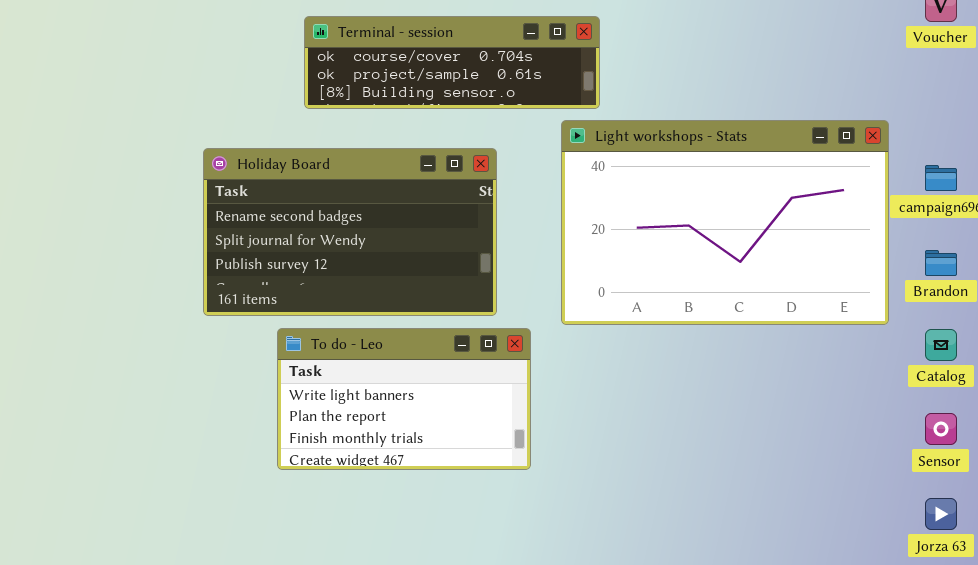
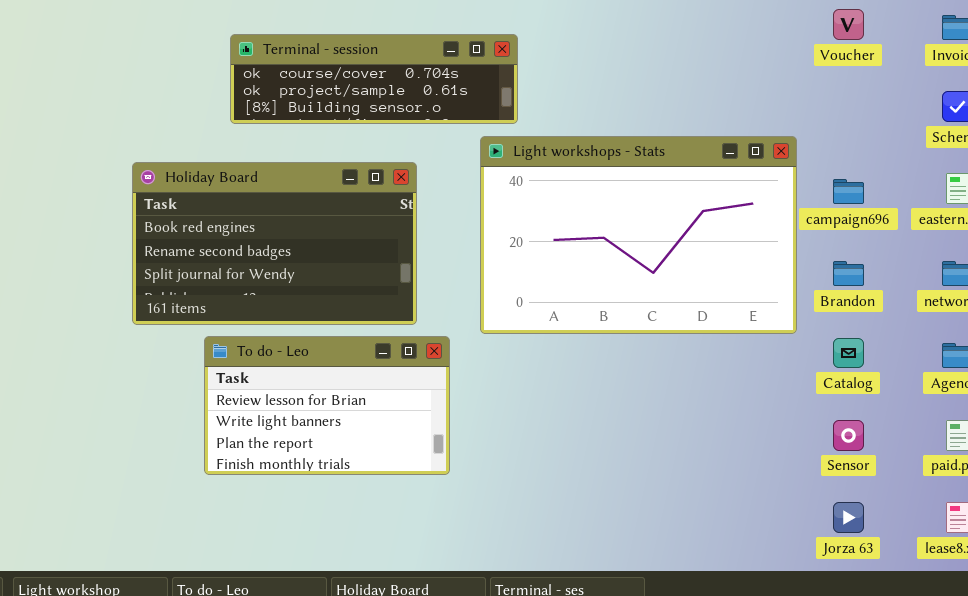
Holiday Board: [203,148,497,316] -> [132,162,417,325], scrolled up 1 row
To do - Leo: [277,328,531,470] -> [204,336,450,475], scrolled up 1 row

